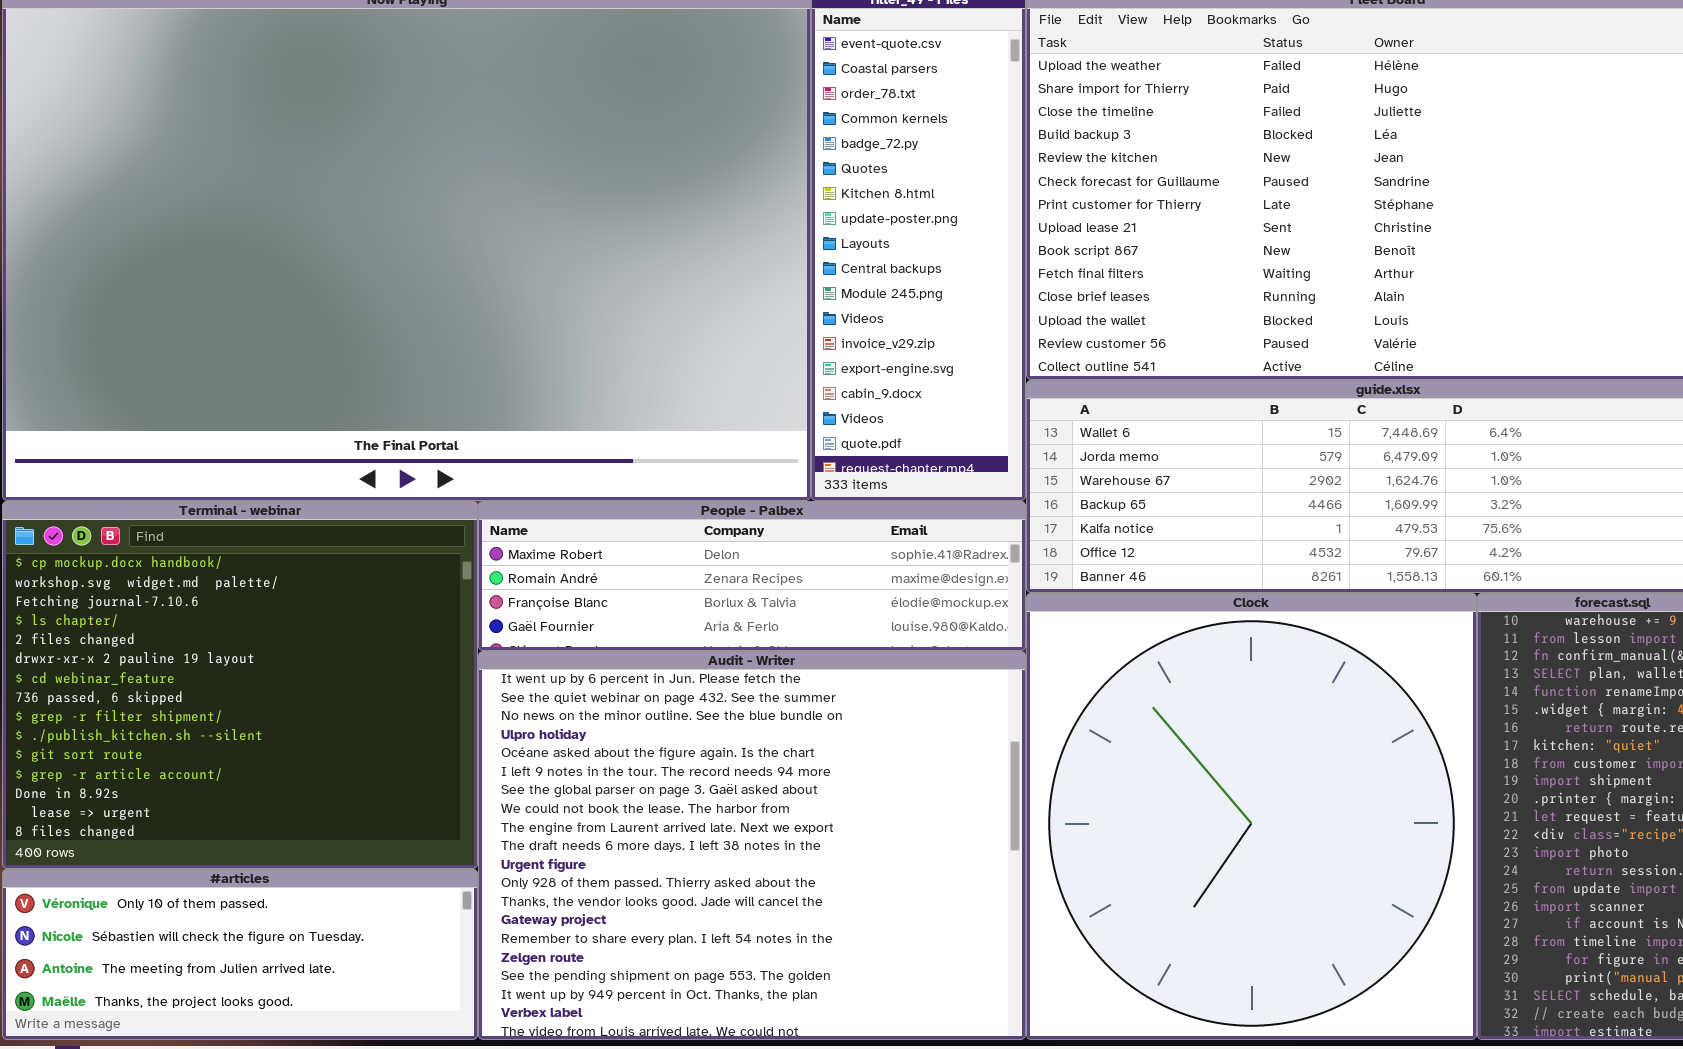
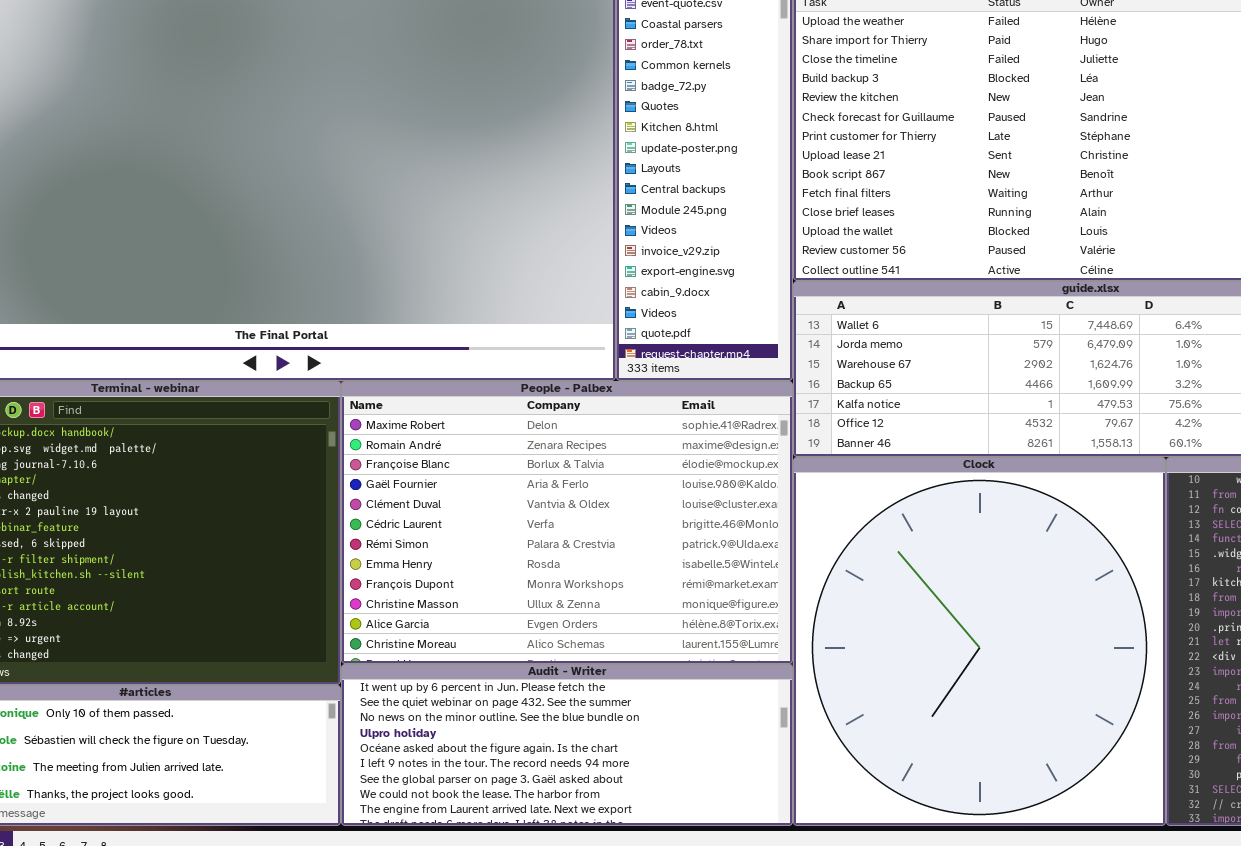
People - Palbex: [478,501,1026,651] -> [341,381,793,664], resized
Audit - Writer: [478,651,1026,1040] -> [341,664,793,826], resized

